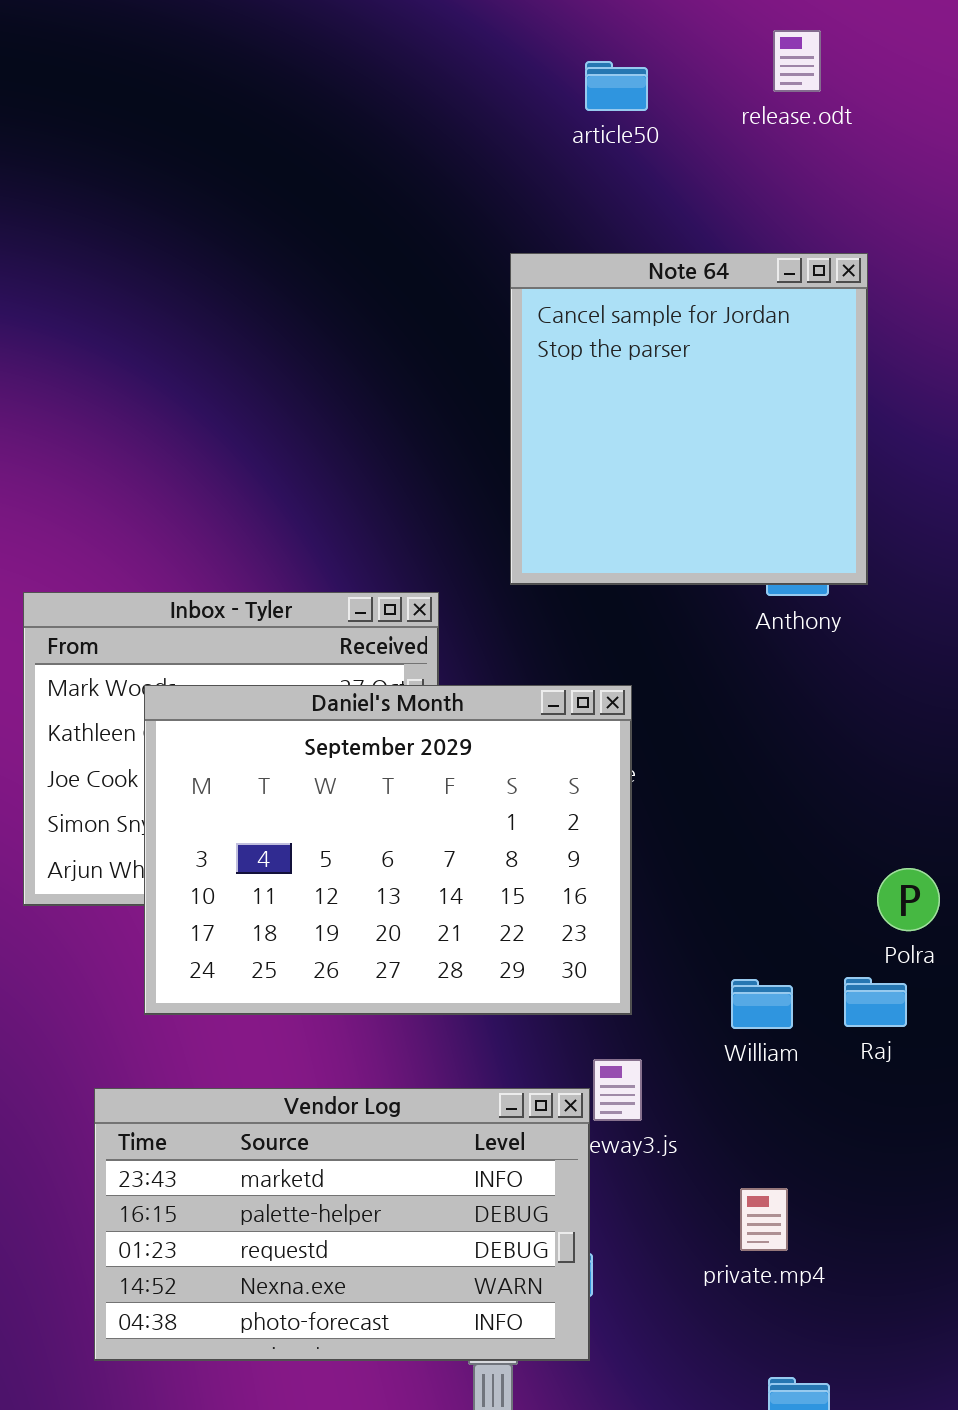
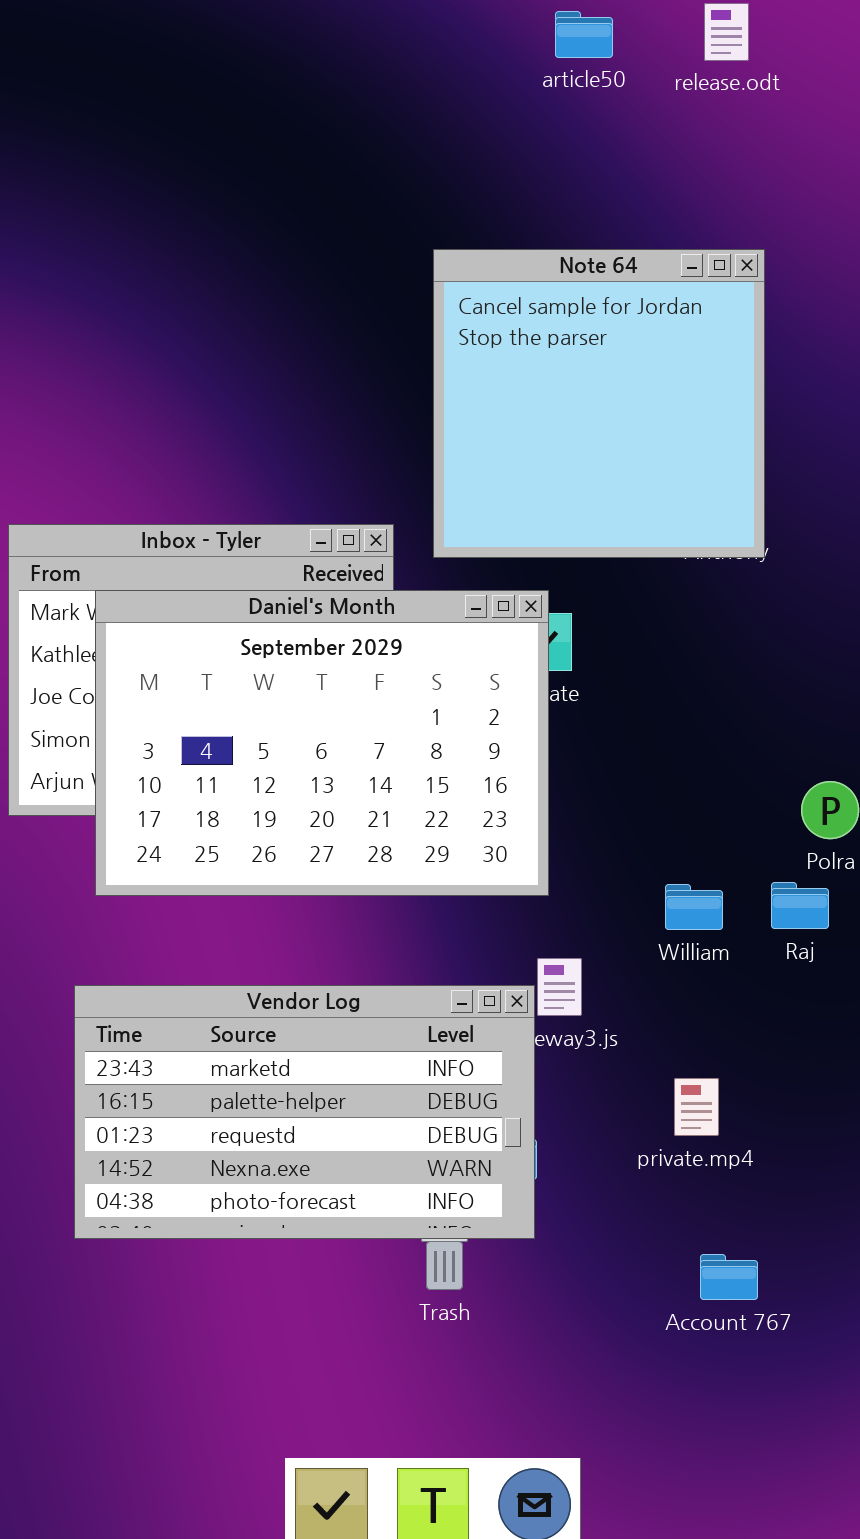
article50: [585,61,648,111] -> [555,11,613,58], moved
Note 64: [510,253,868,585] -> [433,249,765,558], moved
Daniel's Month: [144,685,632,1015] -> [95,590,549,896], moved

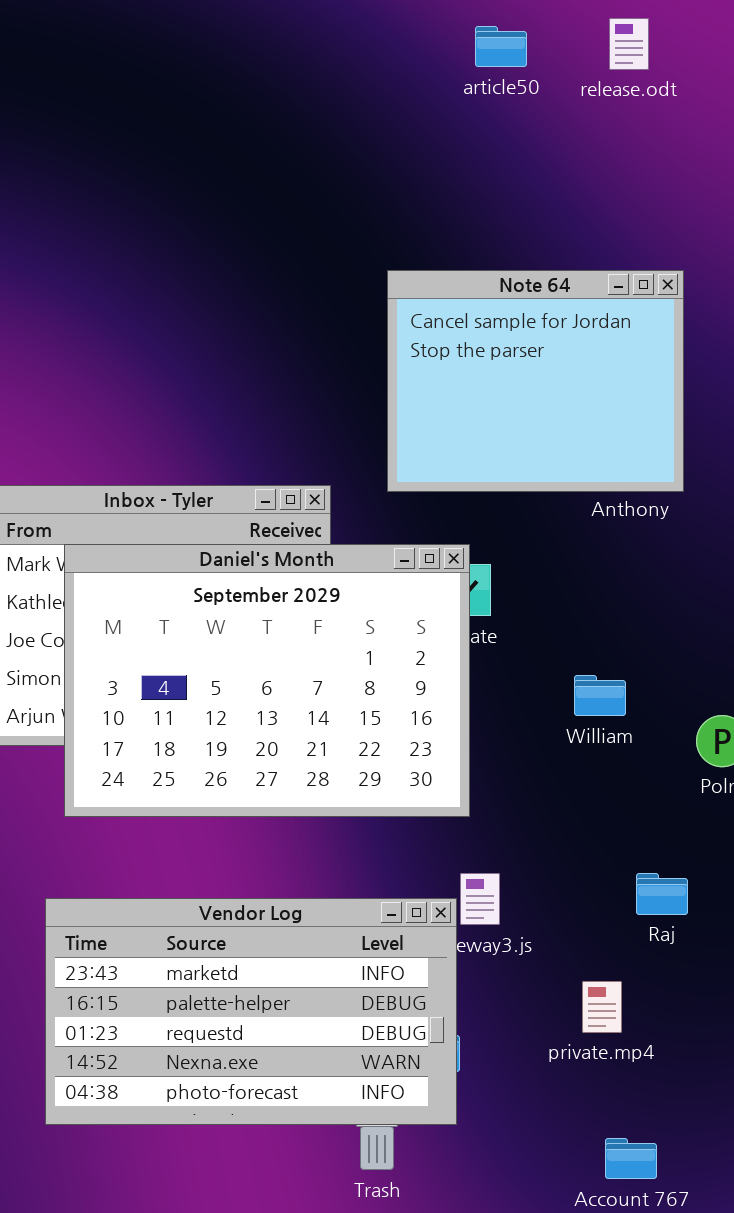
Note 64: [433,249,765,558] -> [387,270,684,492], moved, resized
Raj: [771,882,829,929] -> [636,873,688,915], moved
William: [665,884,723,930] -> [574,675,626,716], moved

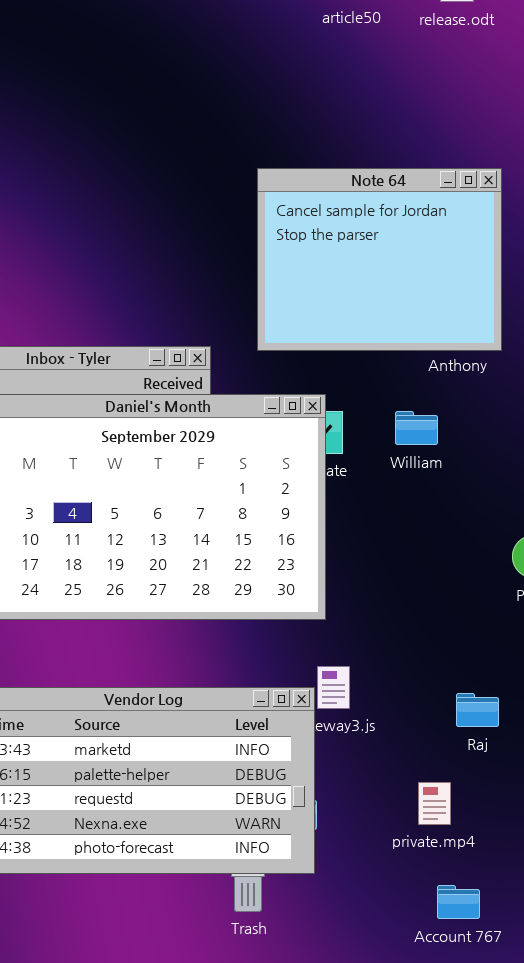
William: [574,675,626,716] -> [395,411,438,445], moved
Raj: [636,873,688,915] -> [456,693,499,727], moved
private.mp4: [582,981,622,1033] -> [418,782,451,825], moved

